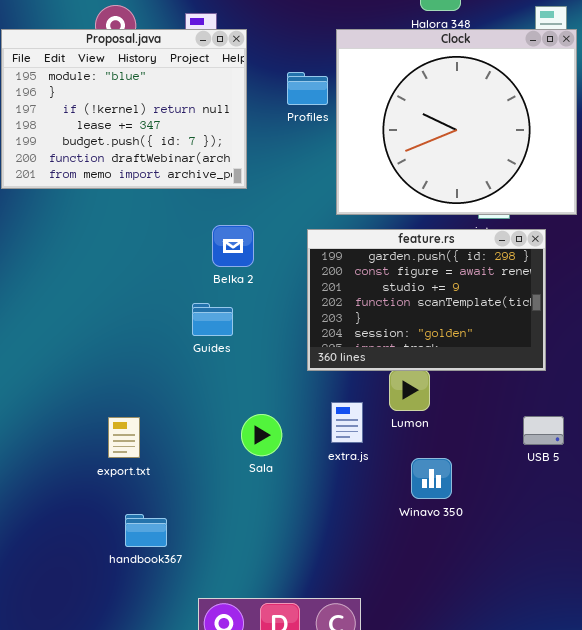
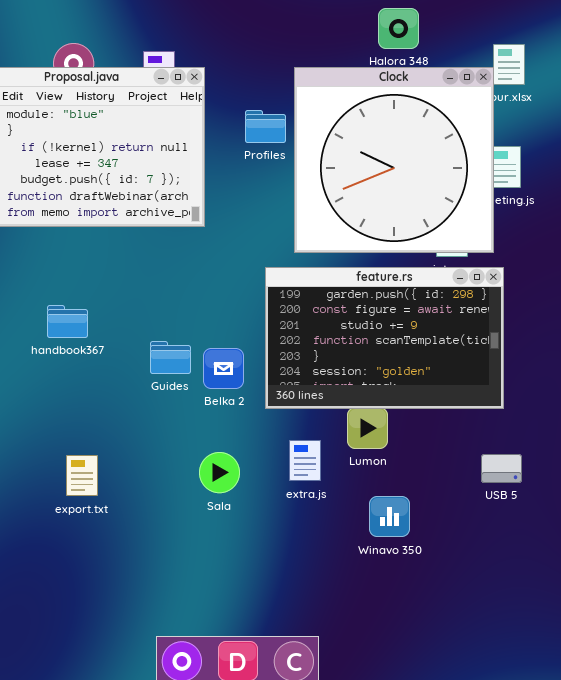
Clock: [336,29,577,215] -> [294,67,494,253], resized
Belka 2: [212,225,254,267] -> [203,348,244,389], moved
handbook367: [125,514,167,547] -> [47,305,88,338], moved

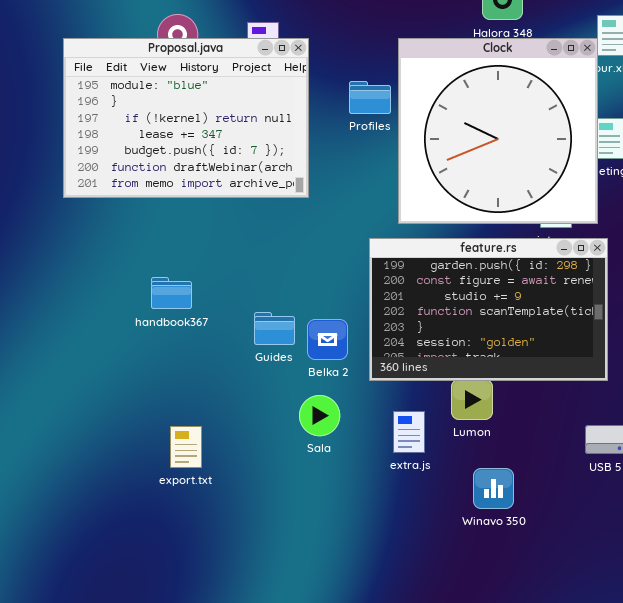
Sala: [199,452,240,493] -> [299,395,340,436], moved

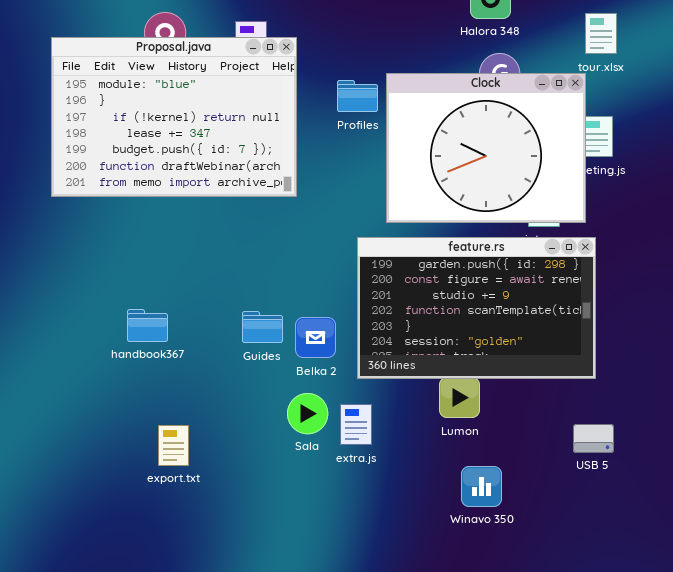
Clock: [398,38,598,224] -> [386,73,586,223], resized
handbook367: [151,277,192,309] -> [127,309,168,342], moved
extra.js: [393,411,425,453] -> [340,404,372,445], moved

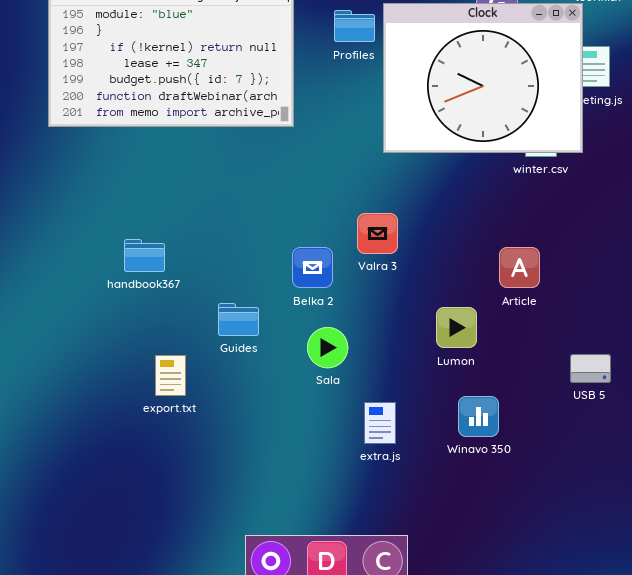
feature.rs: [357,237,596,379] -> none, closed
Guides: [242,311,283,343] -> [218,303,259,336], moved
Sala: [287,393,328,434] -> [307,327,348,368], moved
extra.js: [340,404,372,445] -> [364,402,396,444], moved

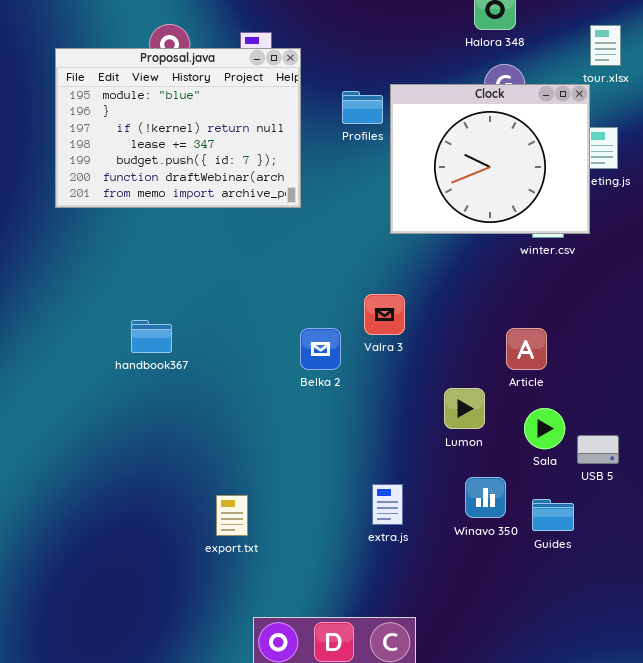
Guides: [218,303,259,336] -> [532,499,574,531], moved
Sala: [307,327,348,368] -> [524,408,565,449], moved
export.txt: [155,355,186,396] -> [216,495,248,536], moved

